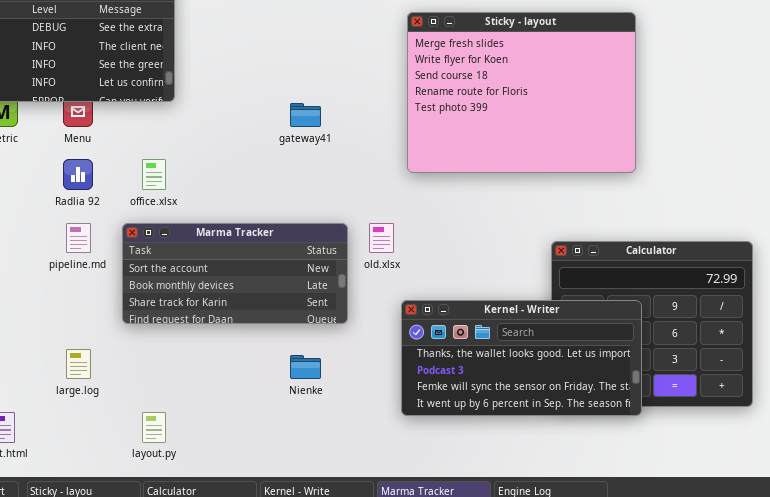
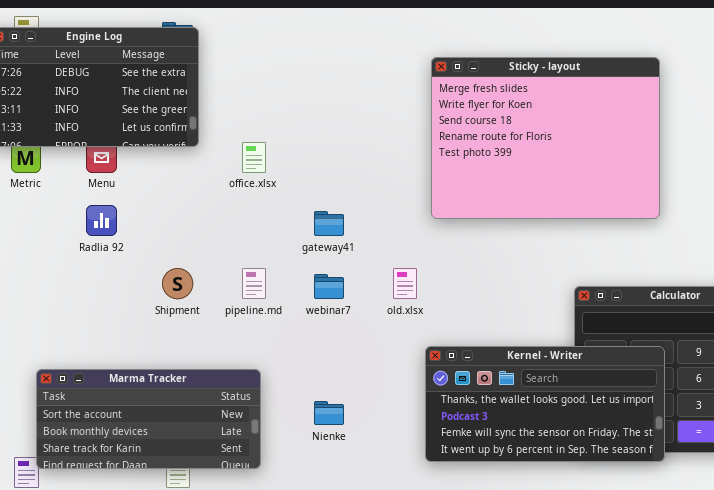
gateway41: [290,103,321,127] -> [314,211,344,236], moved
office.xlsx: [142,159,166,190] -> [242,142,266,173], moved
pipeline.md: [66,223,91,253] -> [242,268,266,299], moved
Marma Tracker: [122,223,348,324] -> [36,369,261,469], moved

